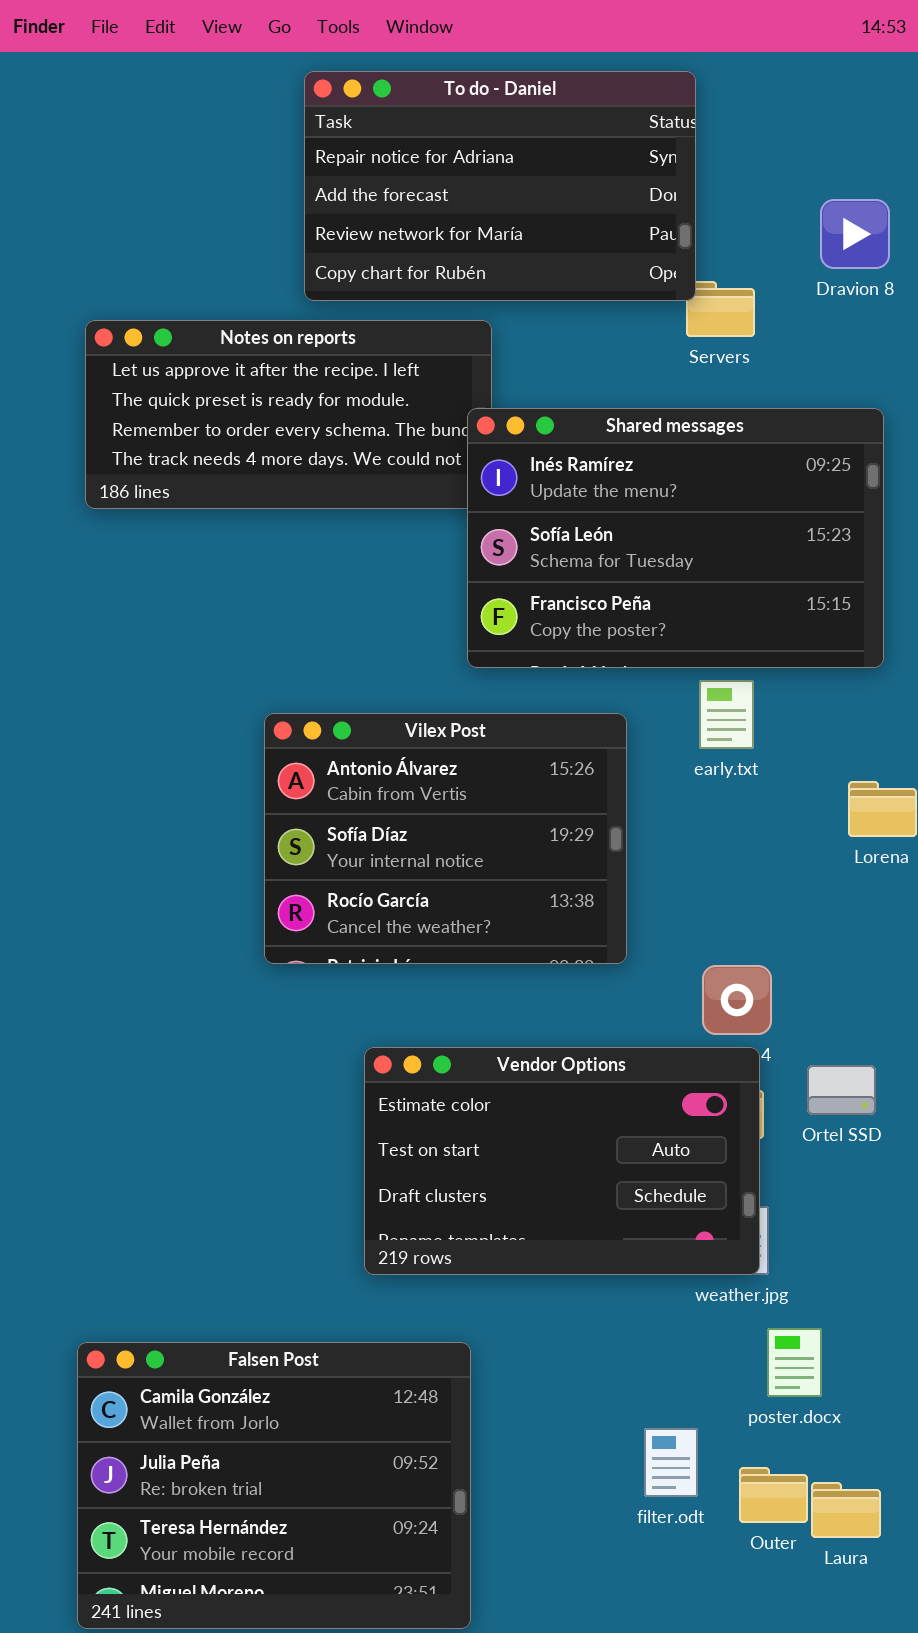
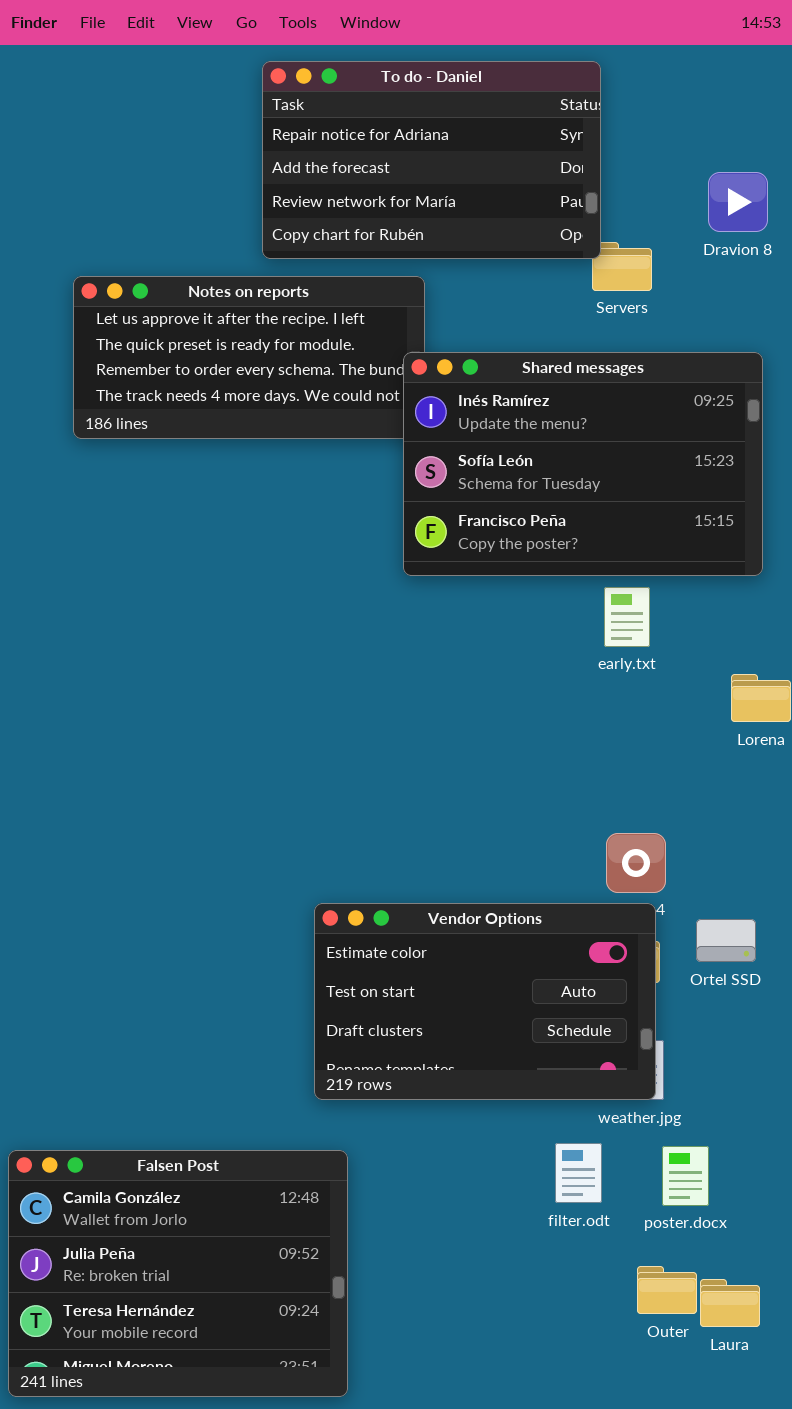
Vilex Post: [264,713,627,964] -> none, closed
Falsen Post: [77,1342,471,1629] -> [8,1150,348,1397], moved
filter.odt: [644,1428,698,1497] -> [555,1143,602,1203], moved

